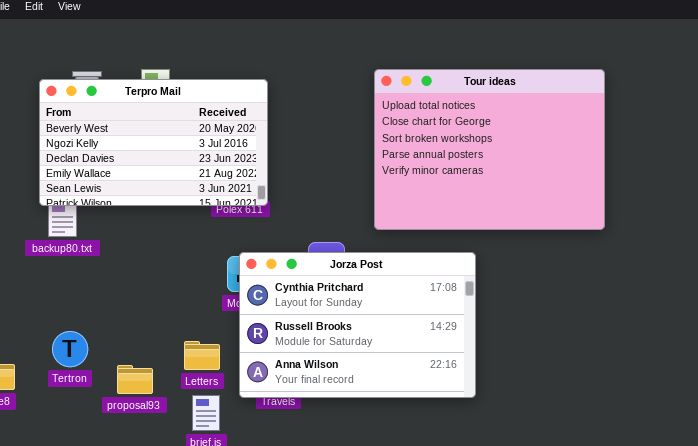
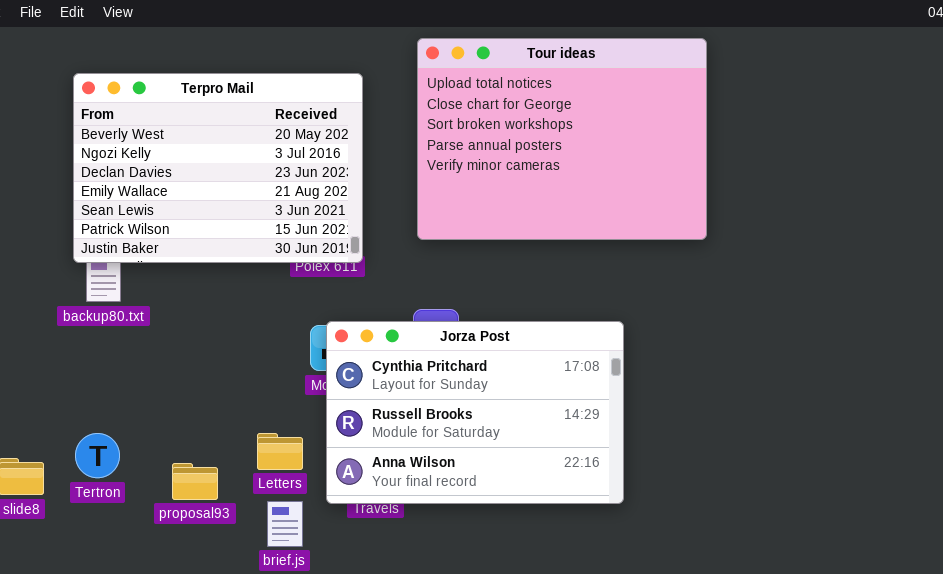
Tour ideas: [374,69,605,230] -> [417,38,707,240], moved
Terpro Mail: [39,79,268,206] -> [73,73,363,263], resized
Tertron: [52,331,88,367] -> [75,433,120,478], moved

